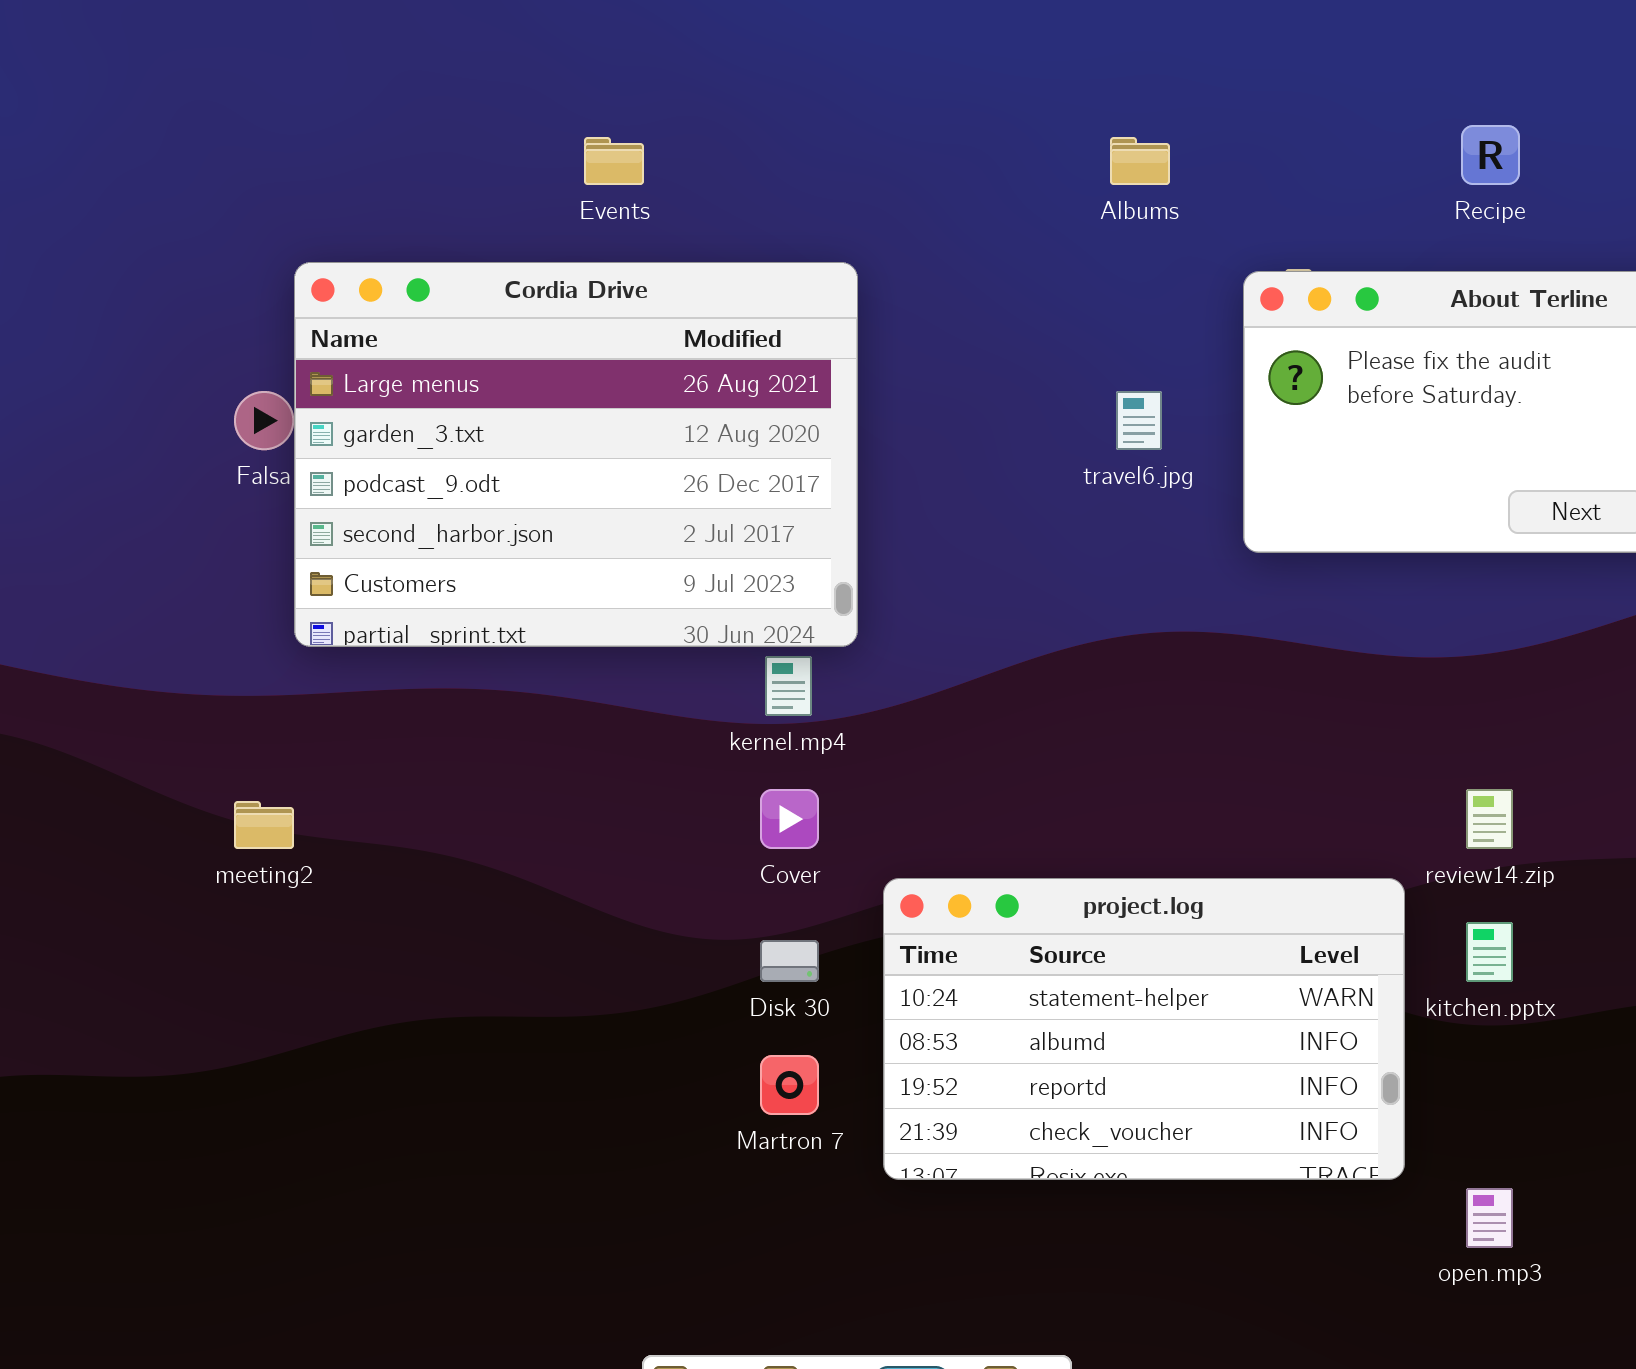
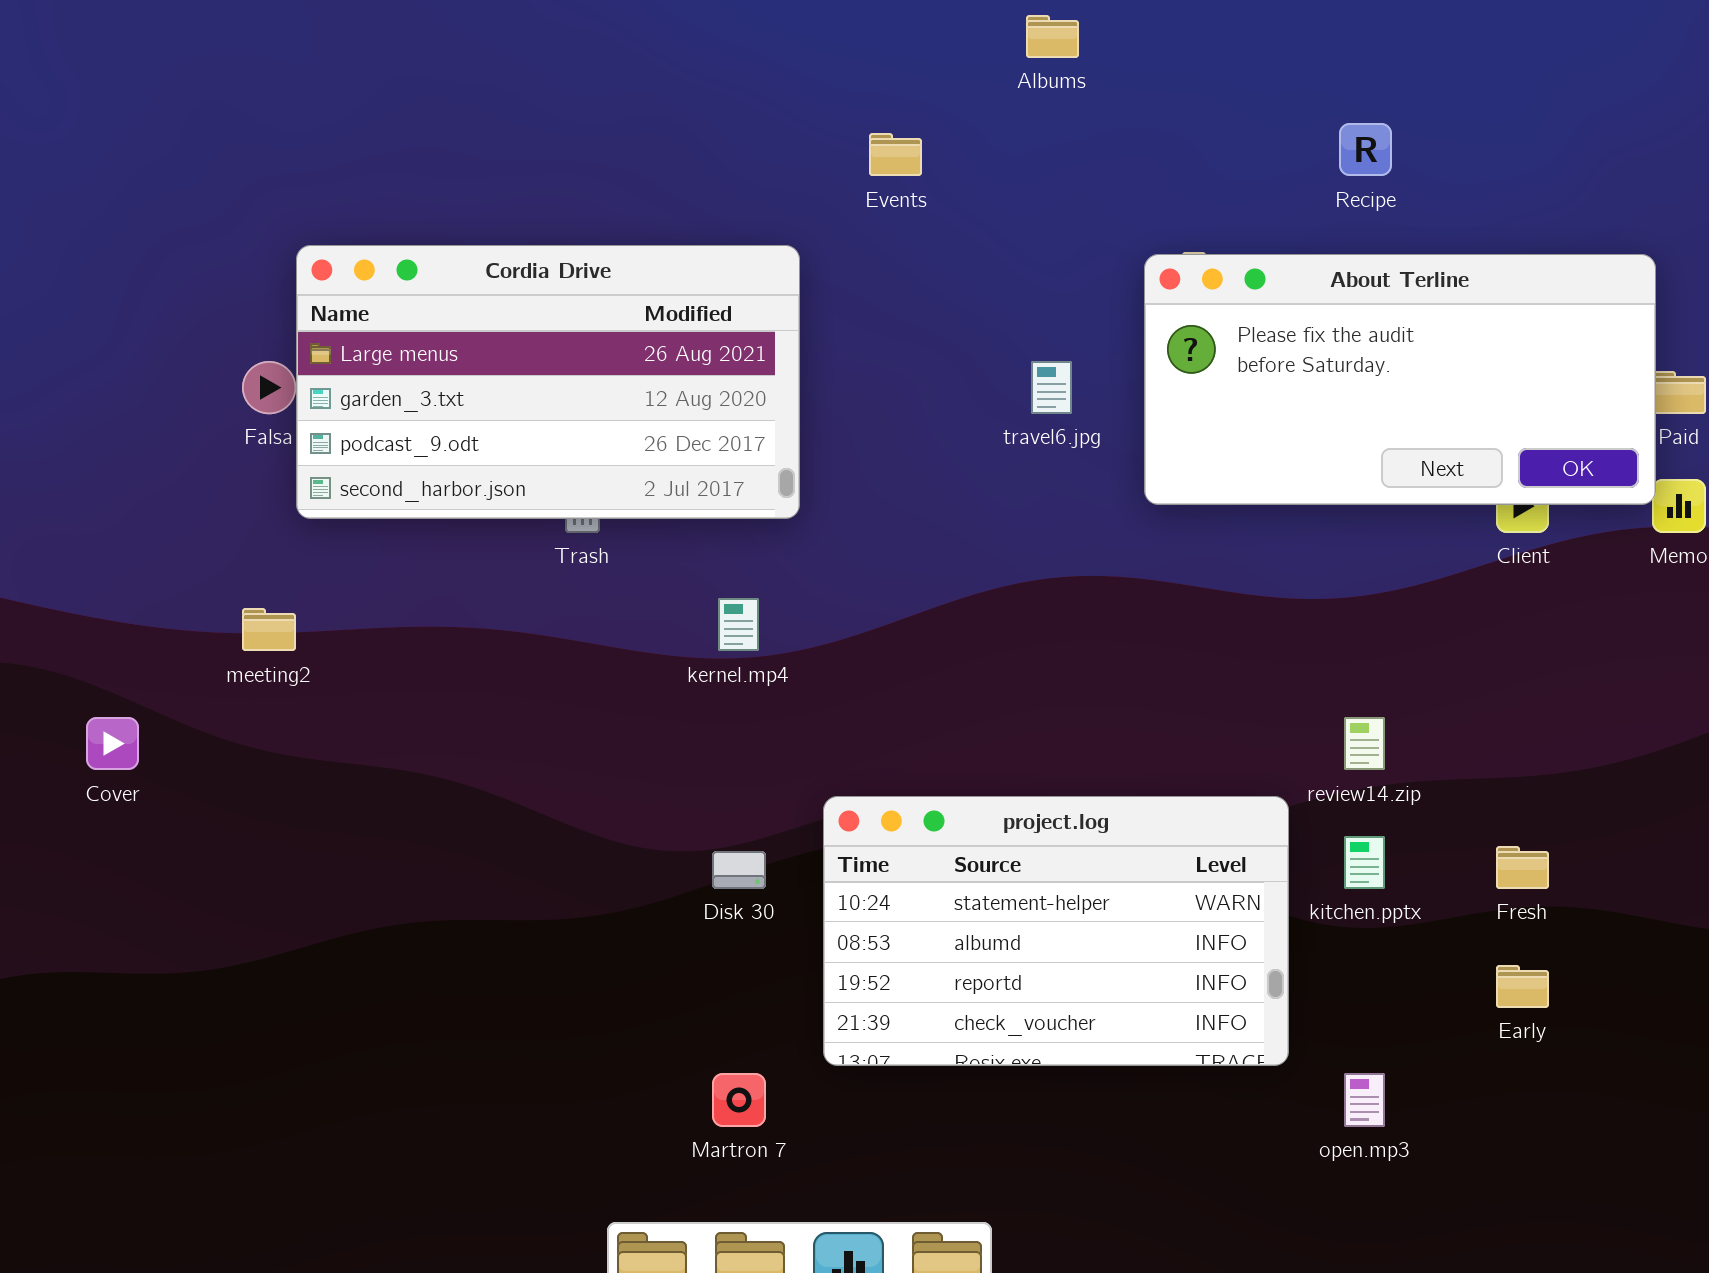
Events: [584,137,644,185] -> [869,133,922,176], moved
Albums: [1110,137,1170,185] -> [1026,15,1079,58], moved
Cordia Drive: [294,262,858,647] -> [296,245,800,519], resized
Cover: [760,789,819,849] -> [86,717,139,770], moved
meeting2: [234,801,294,849] -> [242,608,296,651], moved
Martron 7: [760,1055,819,1115] -> [712,1073,766,1127], moved

